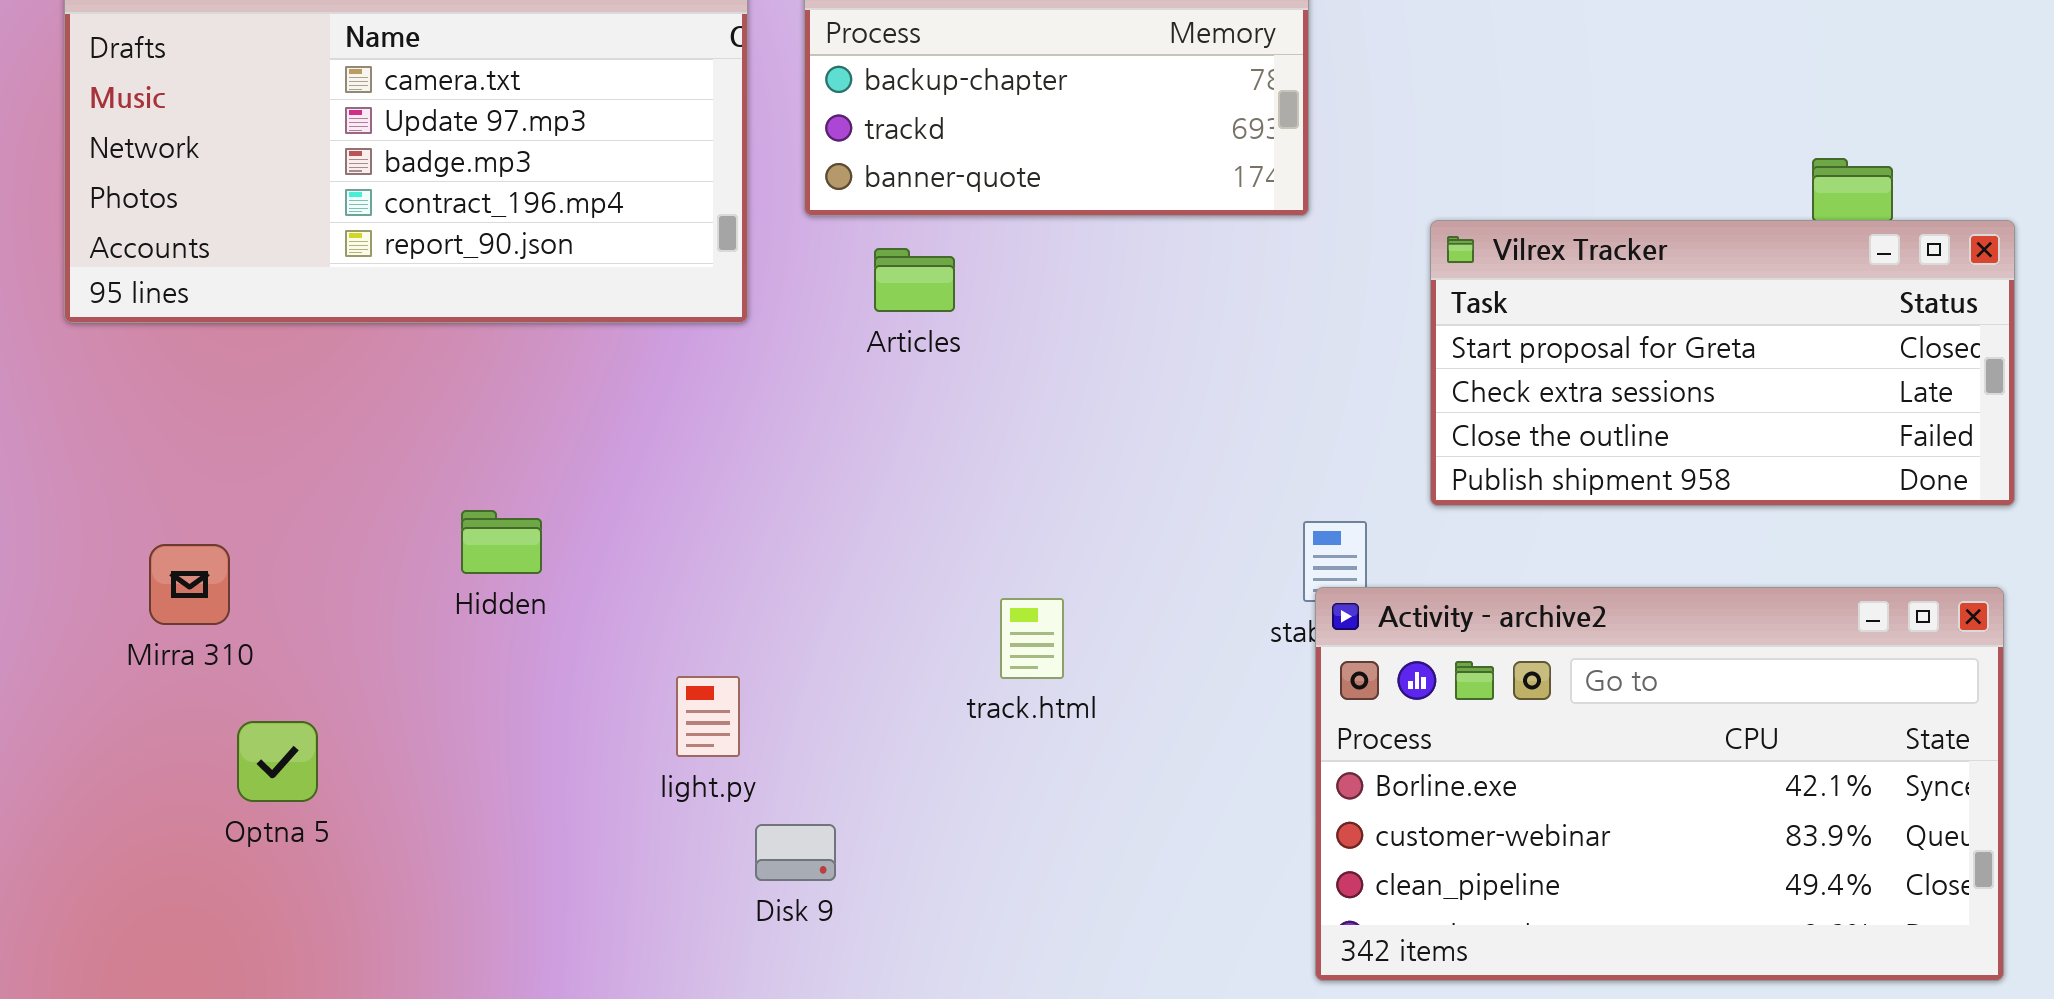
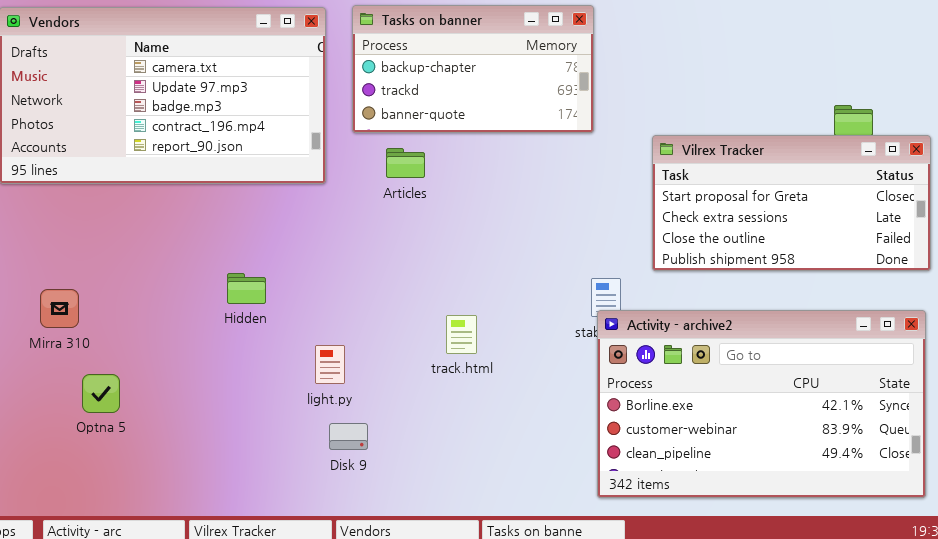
Hidden: [461,510,542,574] -> [227,273,266,304], moved
light.py: [676,676,740,757] -> [315,345,345,384], moved

